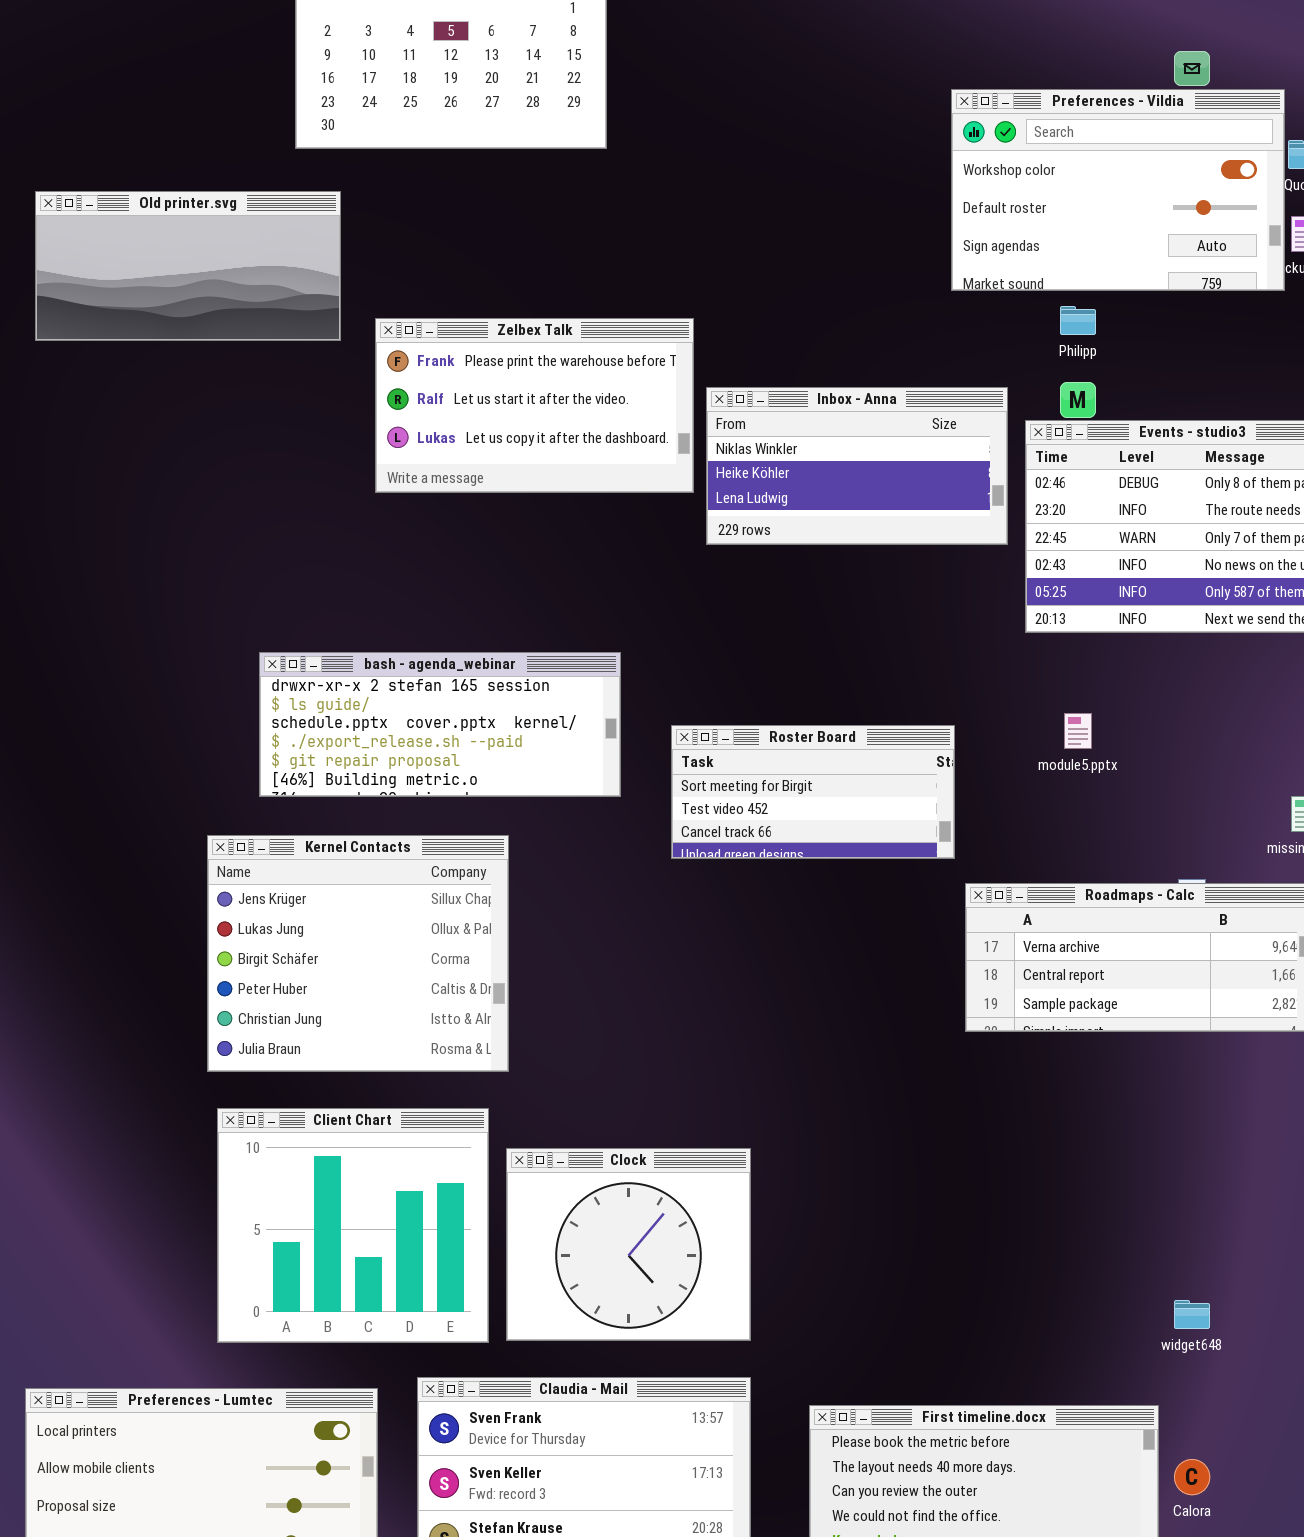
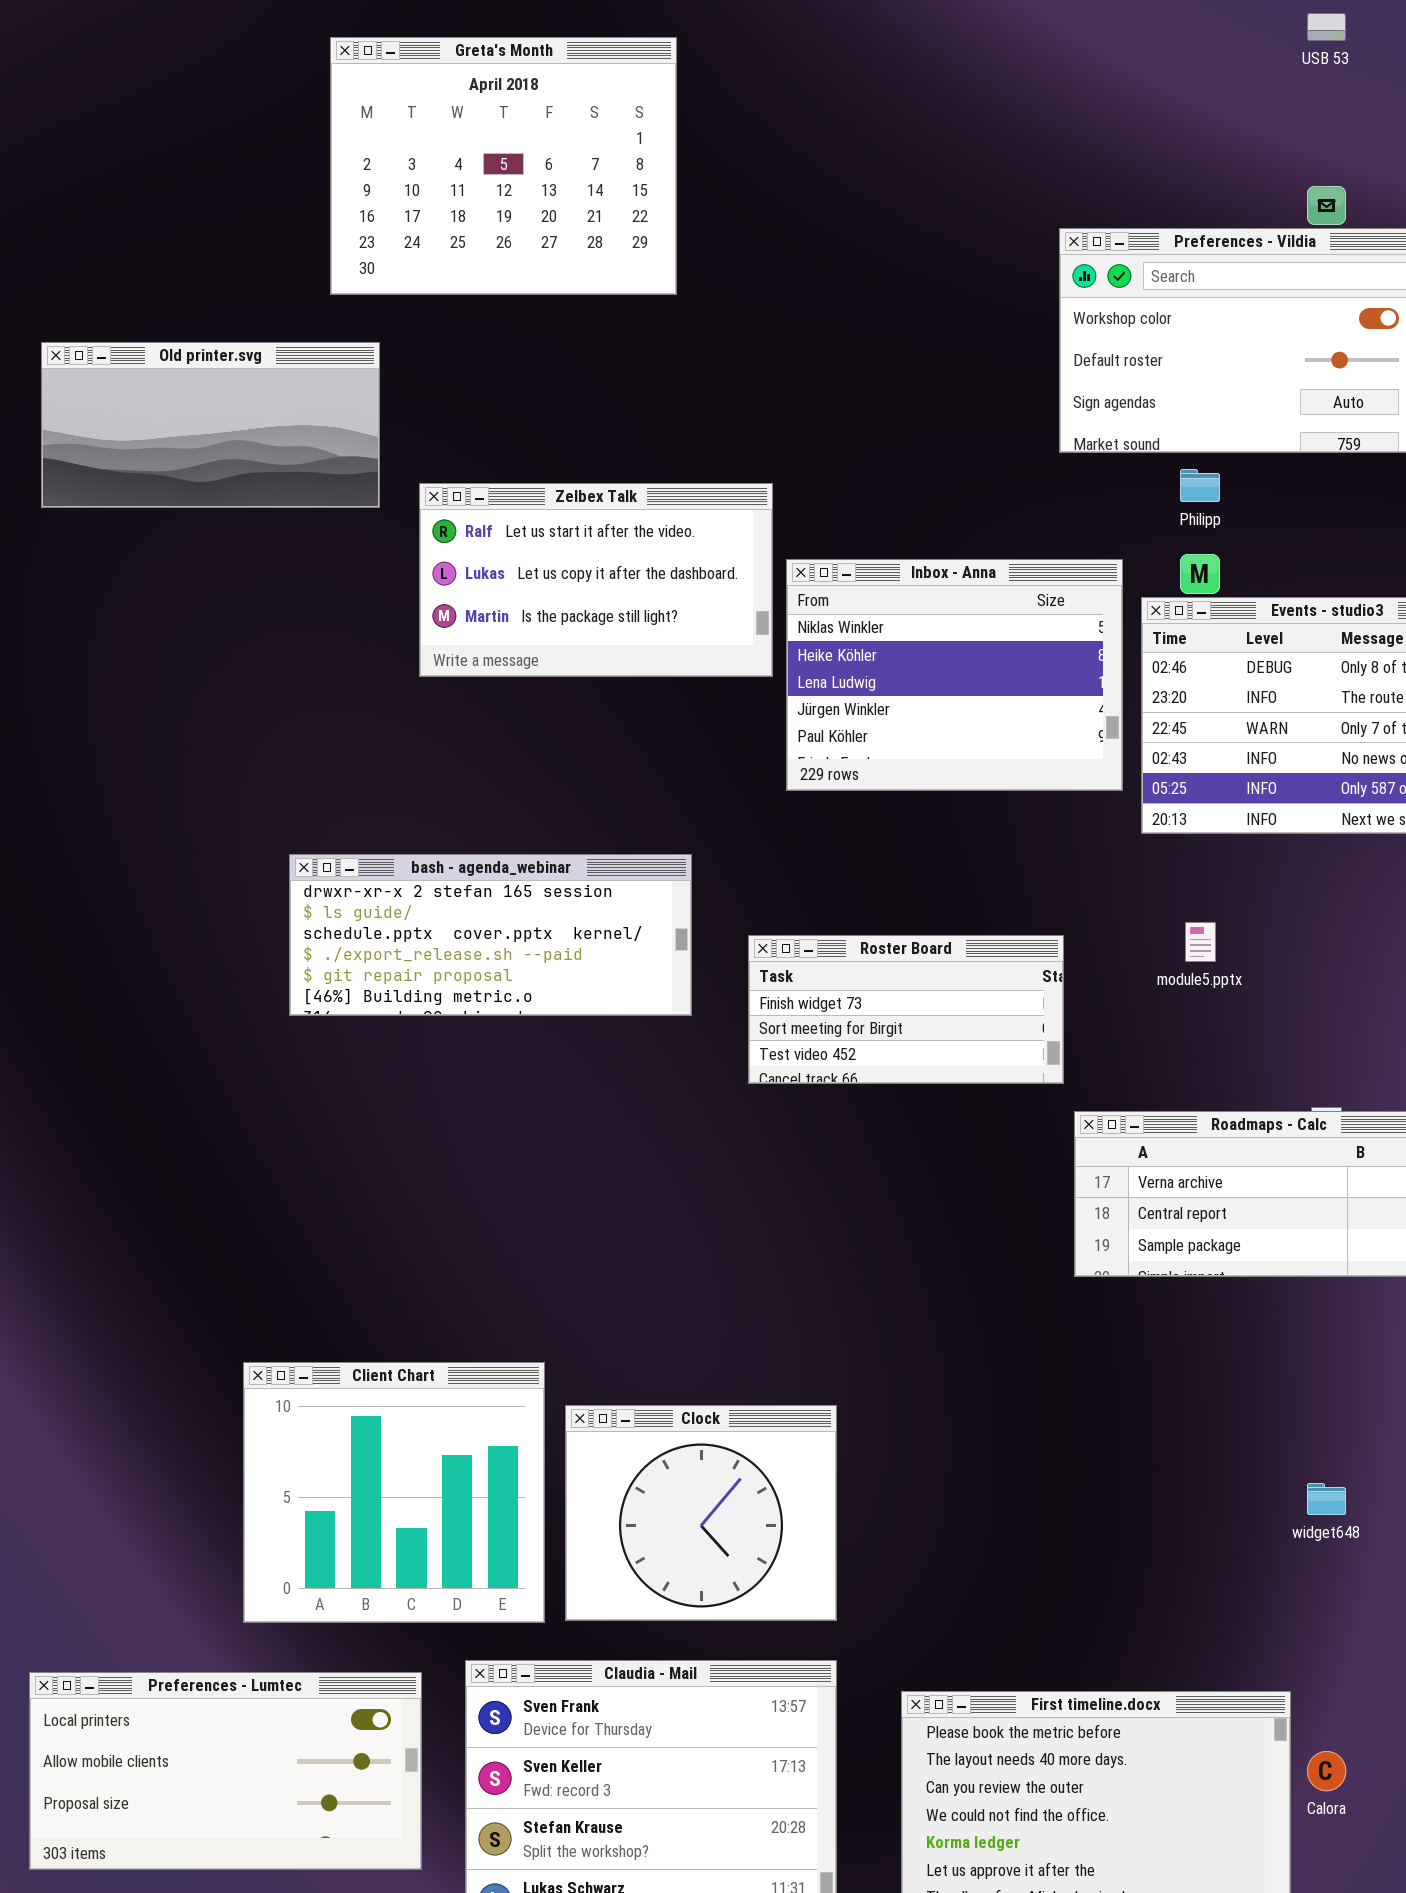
Zelbex Talk: [375,318,694,493] -> [419,483,773,677], scrolled down 1 row
Inbox - Anna: [706,387,1008,545] -> [786,559,1123,791], resized
Roster Board: [671,725,955,859] -> [748,935,1064,1084], scrolled up 1 row
Kernel Contacts: [207,835,509,1072] -> none, closed
widget648: [1174,1300,1210,1329] -> [1307,1483,1346,1515], moved

